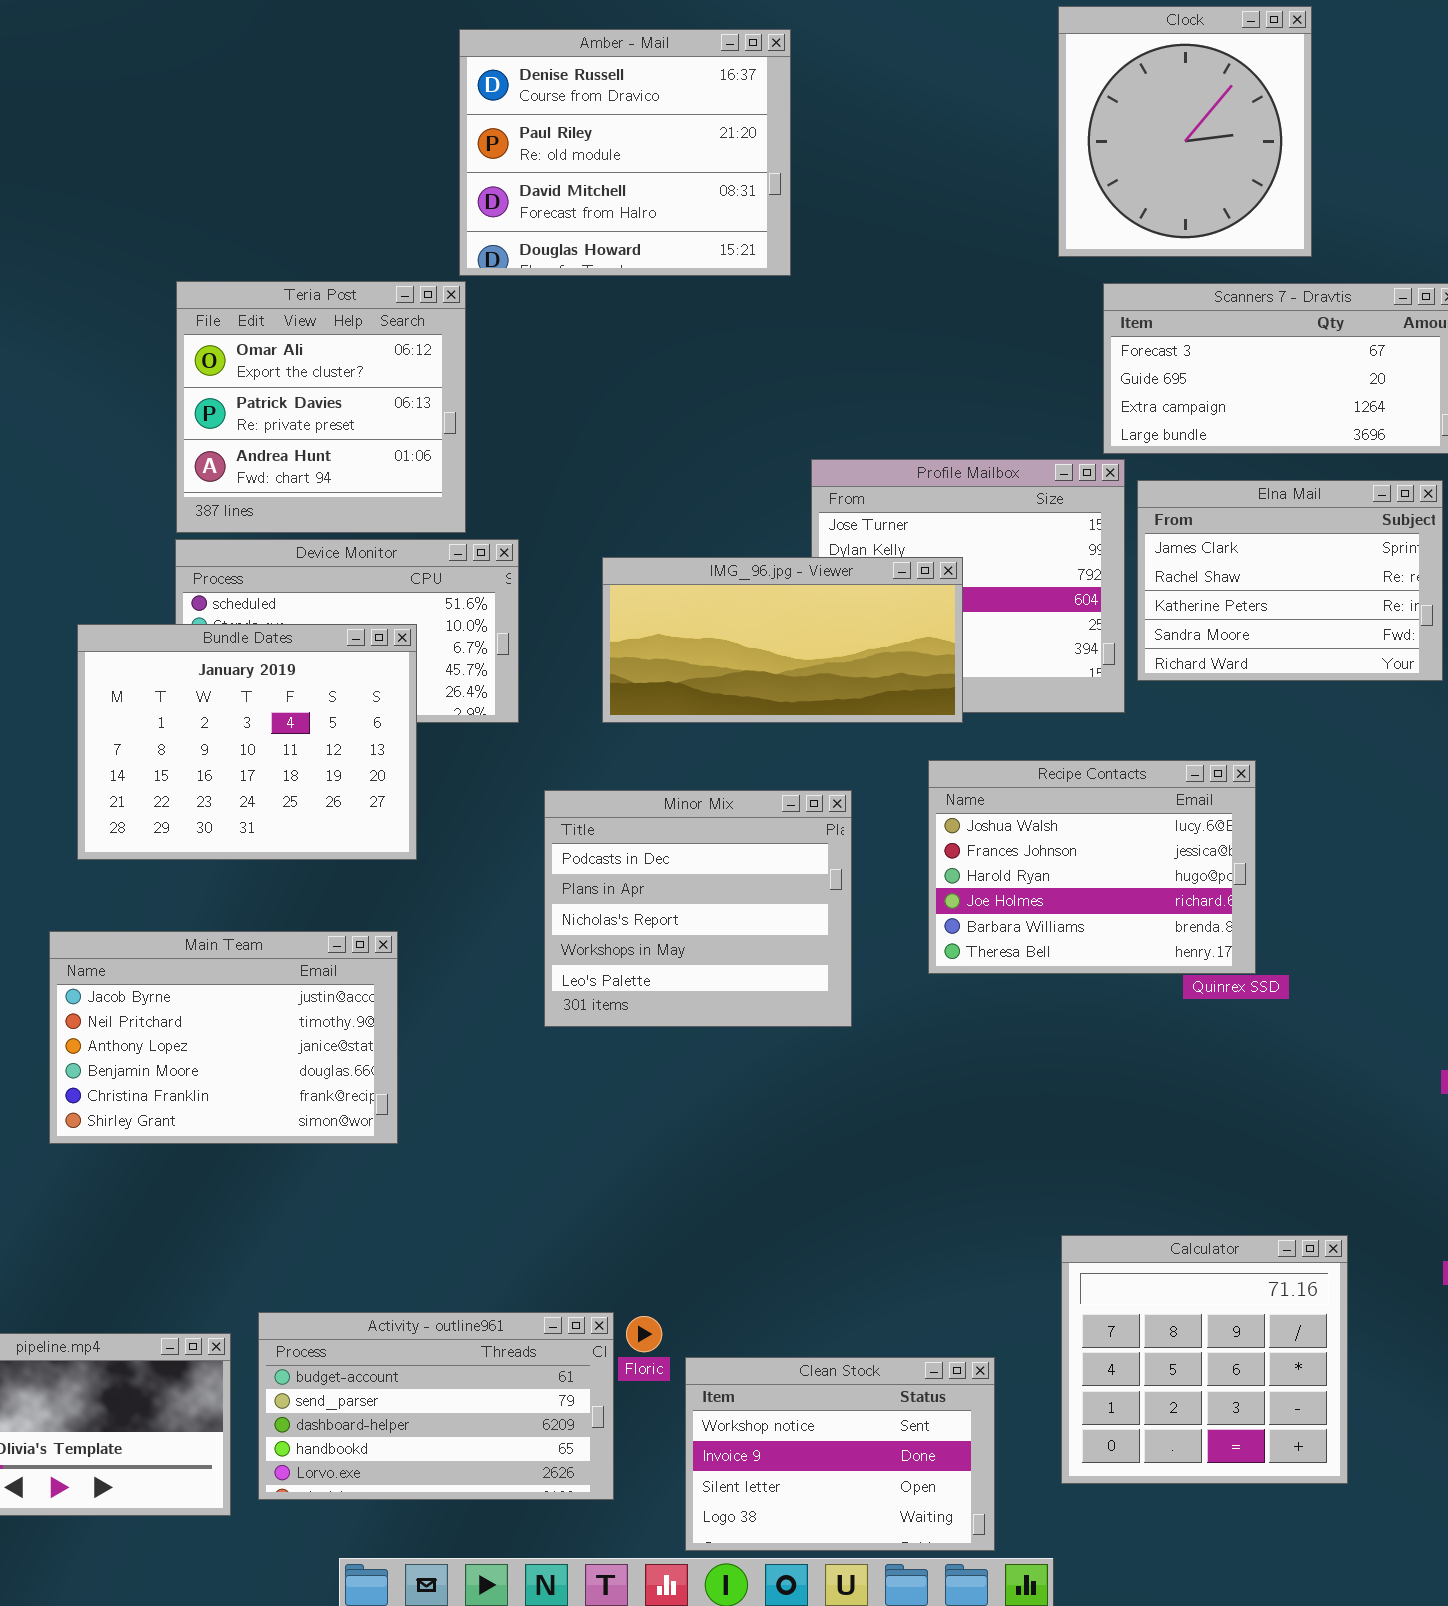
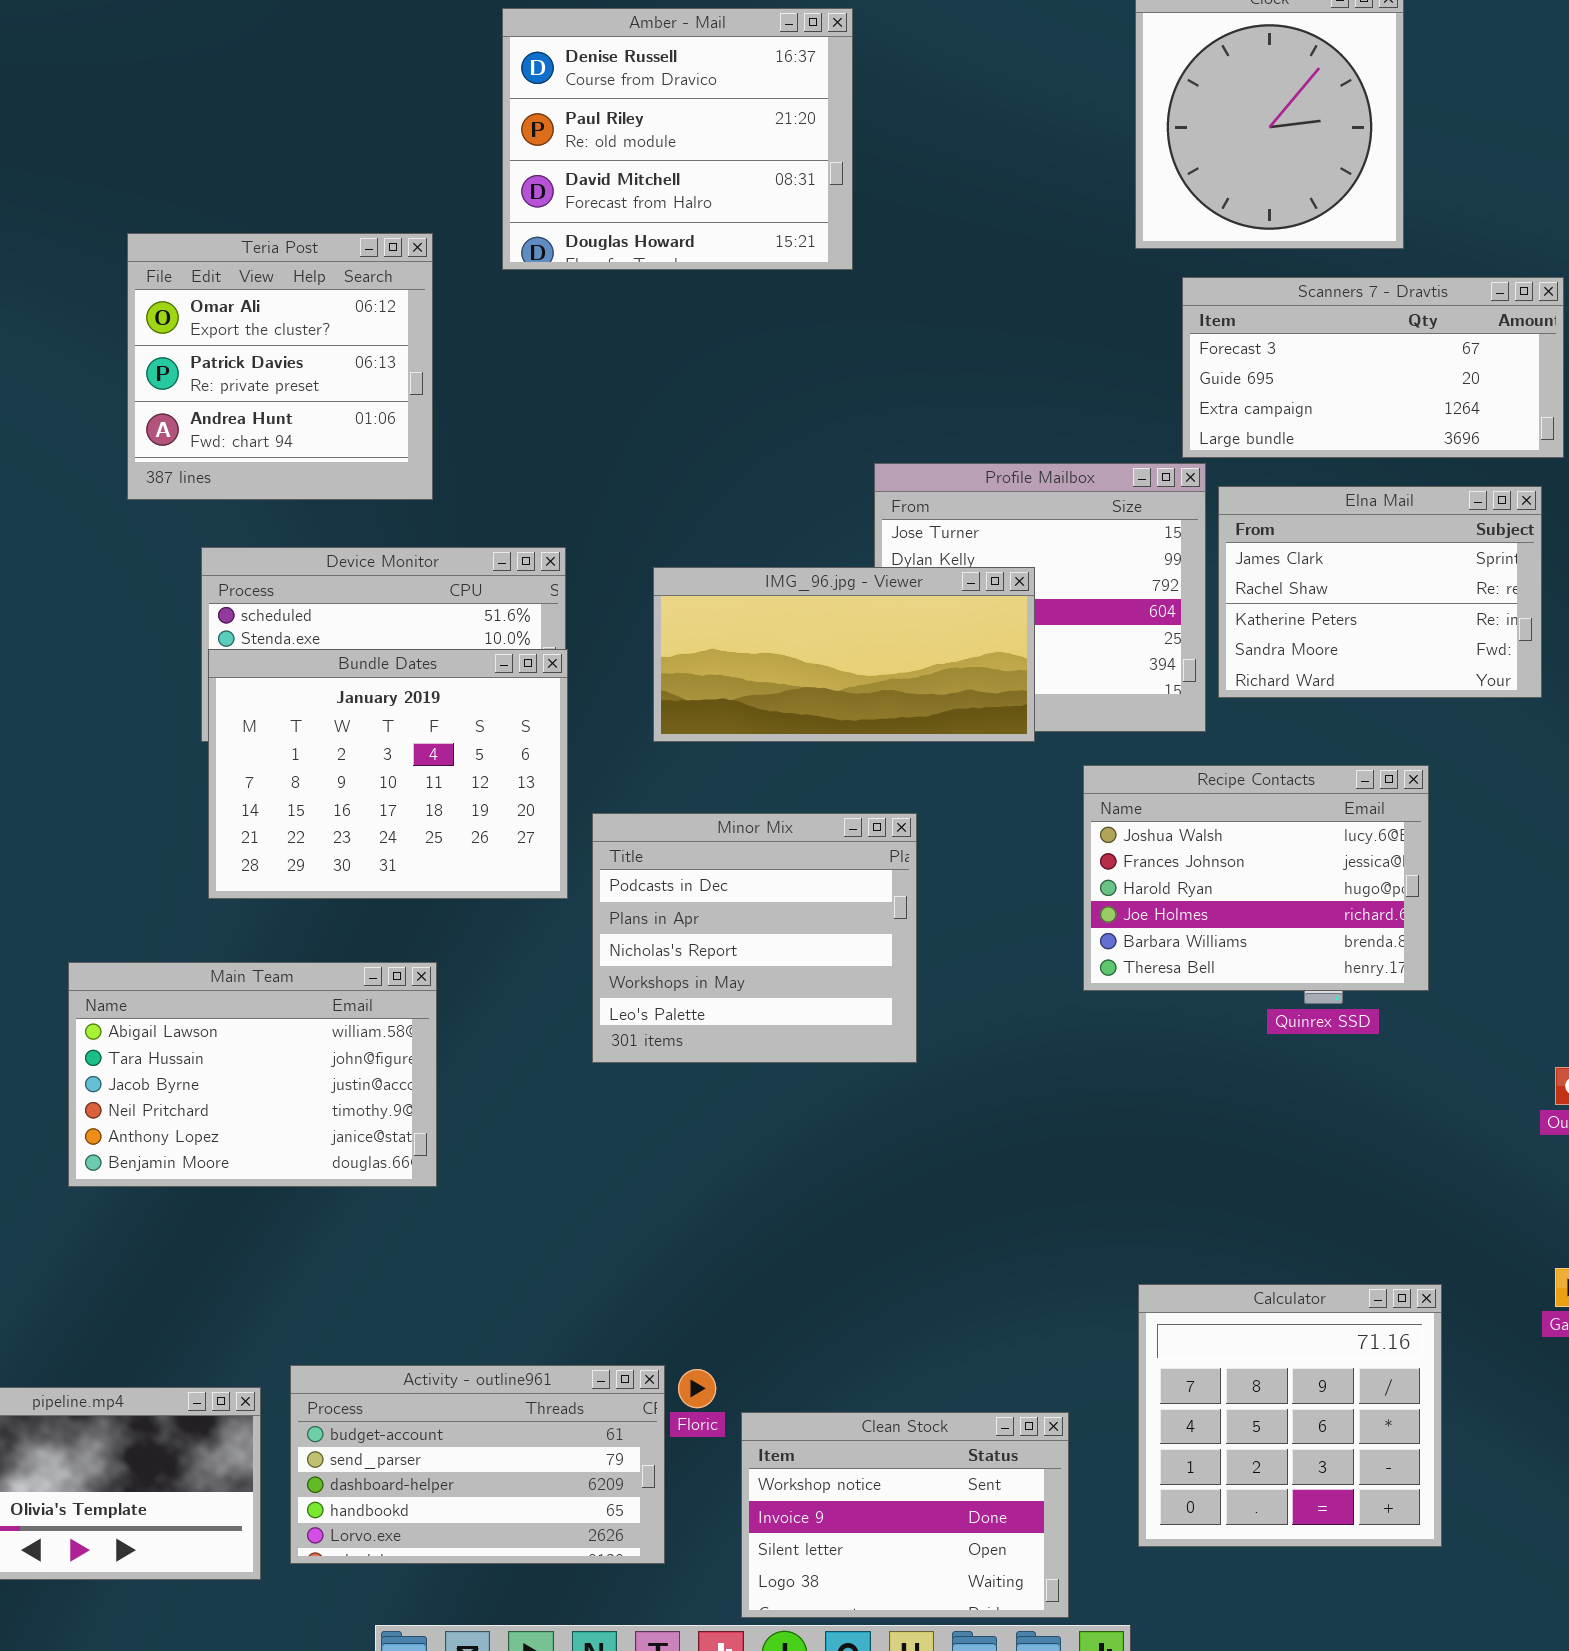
Teria Post: [176,281,466,533] -> [127,233,433,500], moved
Bundle Dates: [77,624,417,860] -> [208,649,568,899], moved
Recipe Contacts: [928,760,1256,974] -> [1083,765,1429,991], moved
Main Team: [49,931,398,1144] -> [68,962,437,1187], scrolled up 2 rows

